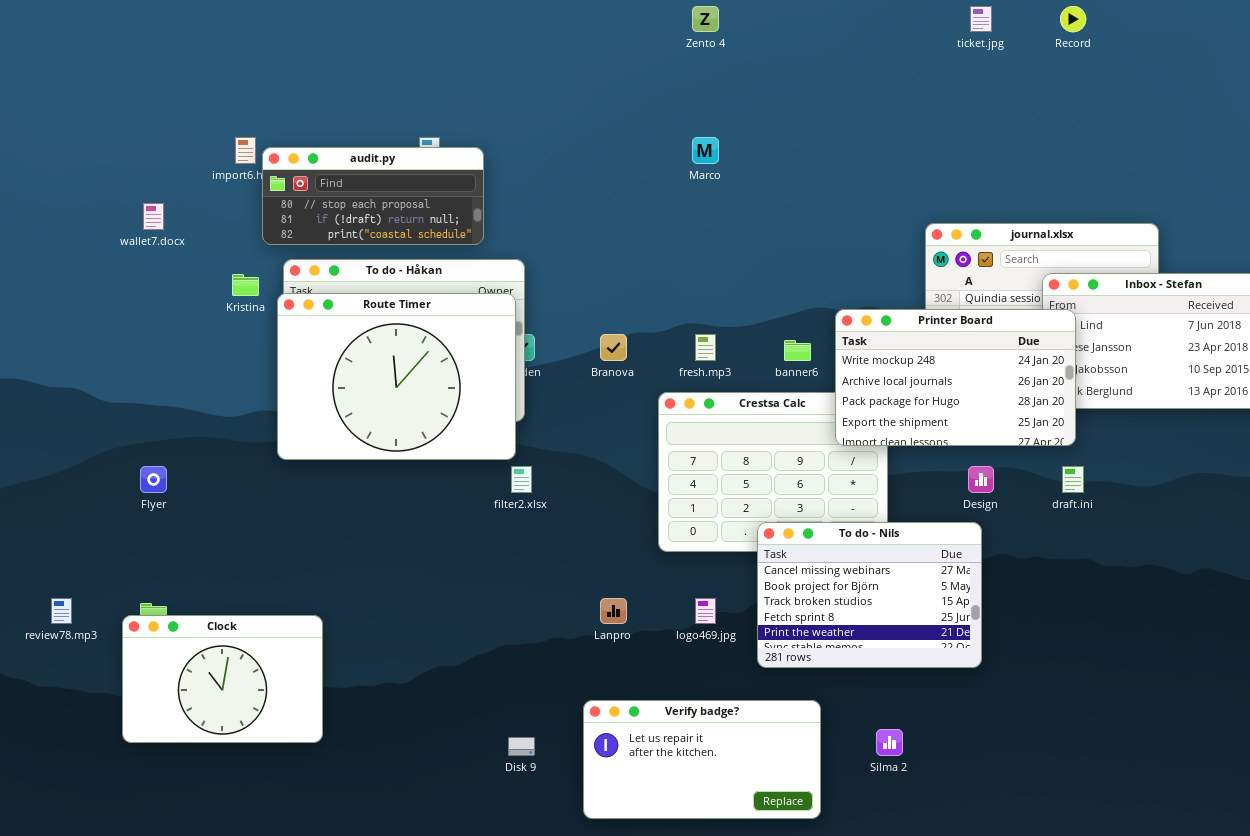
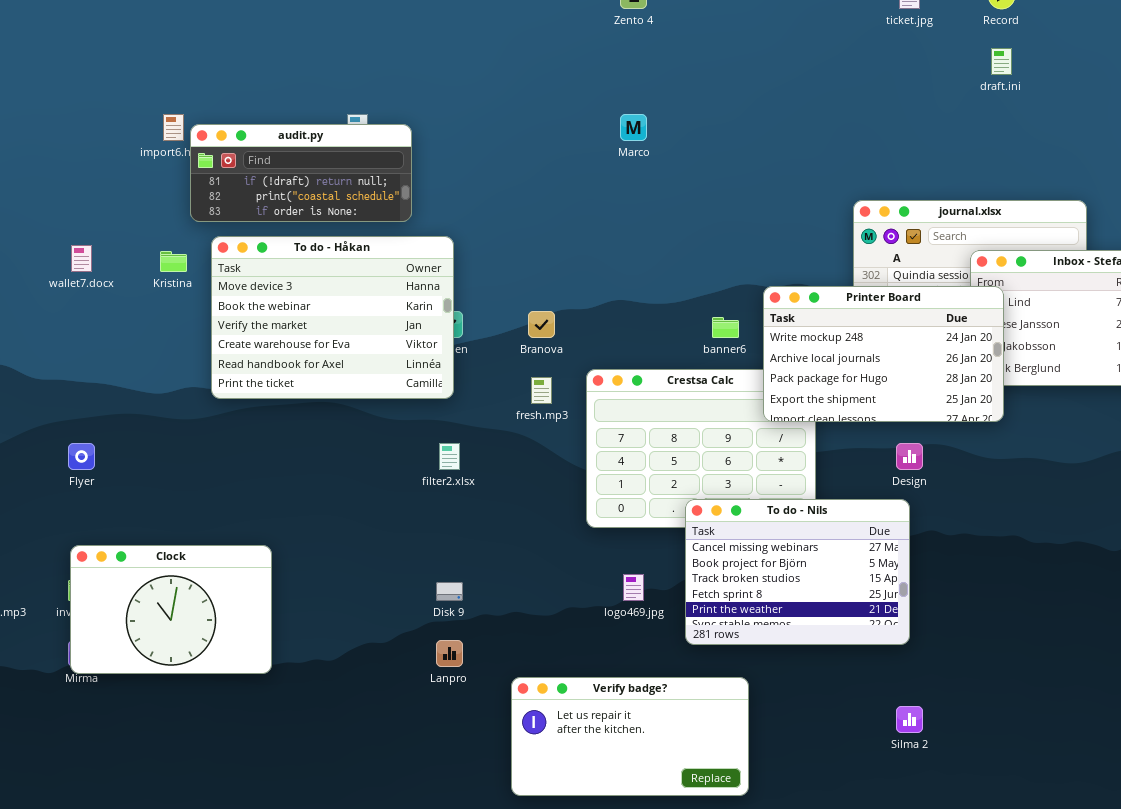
audit.py: [262,147,484,245] -> [190,124,412,222], scrolled down 1 row
wallet7.docx: [143,203,164,230] -> [71,245,92,272], moved
Route Timer: [277,293,516,460] -> none, closed
fresh.mp3: [695,334,716,361] -> [531,377,552,404], moved
draft.ini: [1062,466,1084,493] -> [991,48,1012,75], moved
Lanpro: [600,598,627,624] -> [436,640,463,667], moved
Clock: [122,615,323,743] -> [70,545,272,674], moved
Silma 2: [876,729,903,756] -> [896,706,923,733], moved
Disk 9: [508,737,535,756] -> [436,582,463,601], moved

